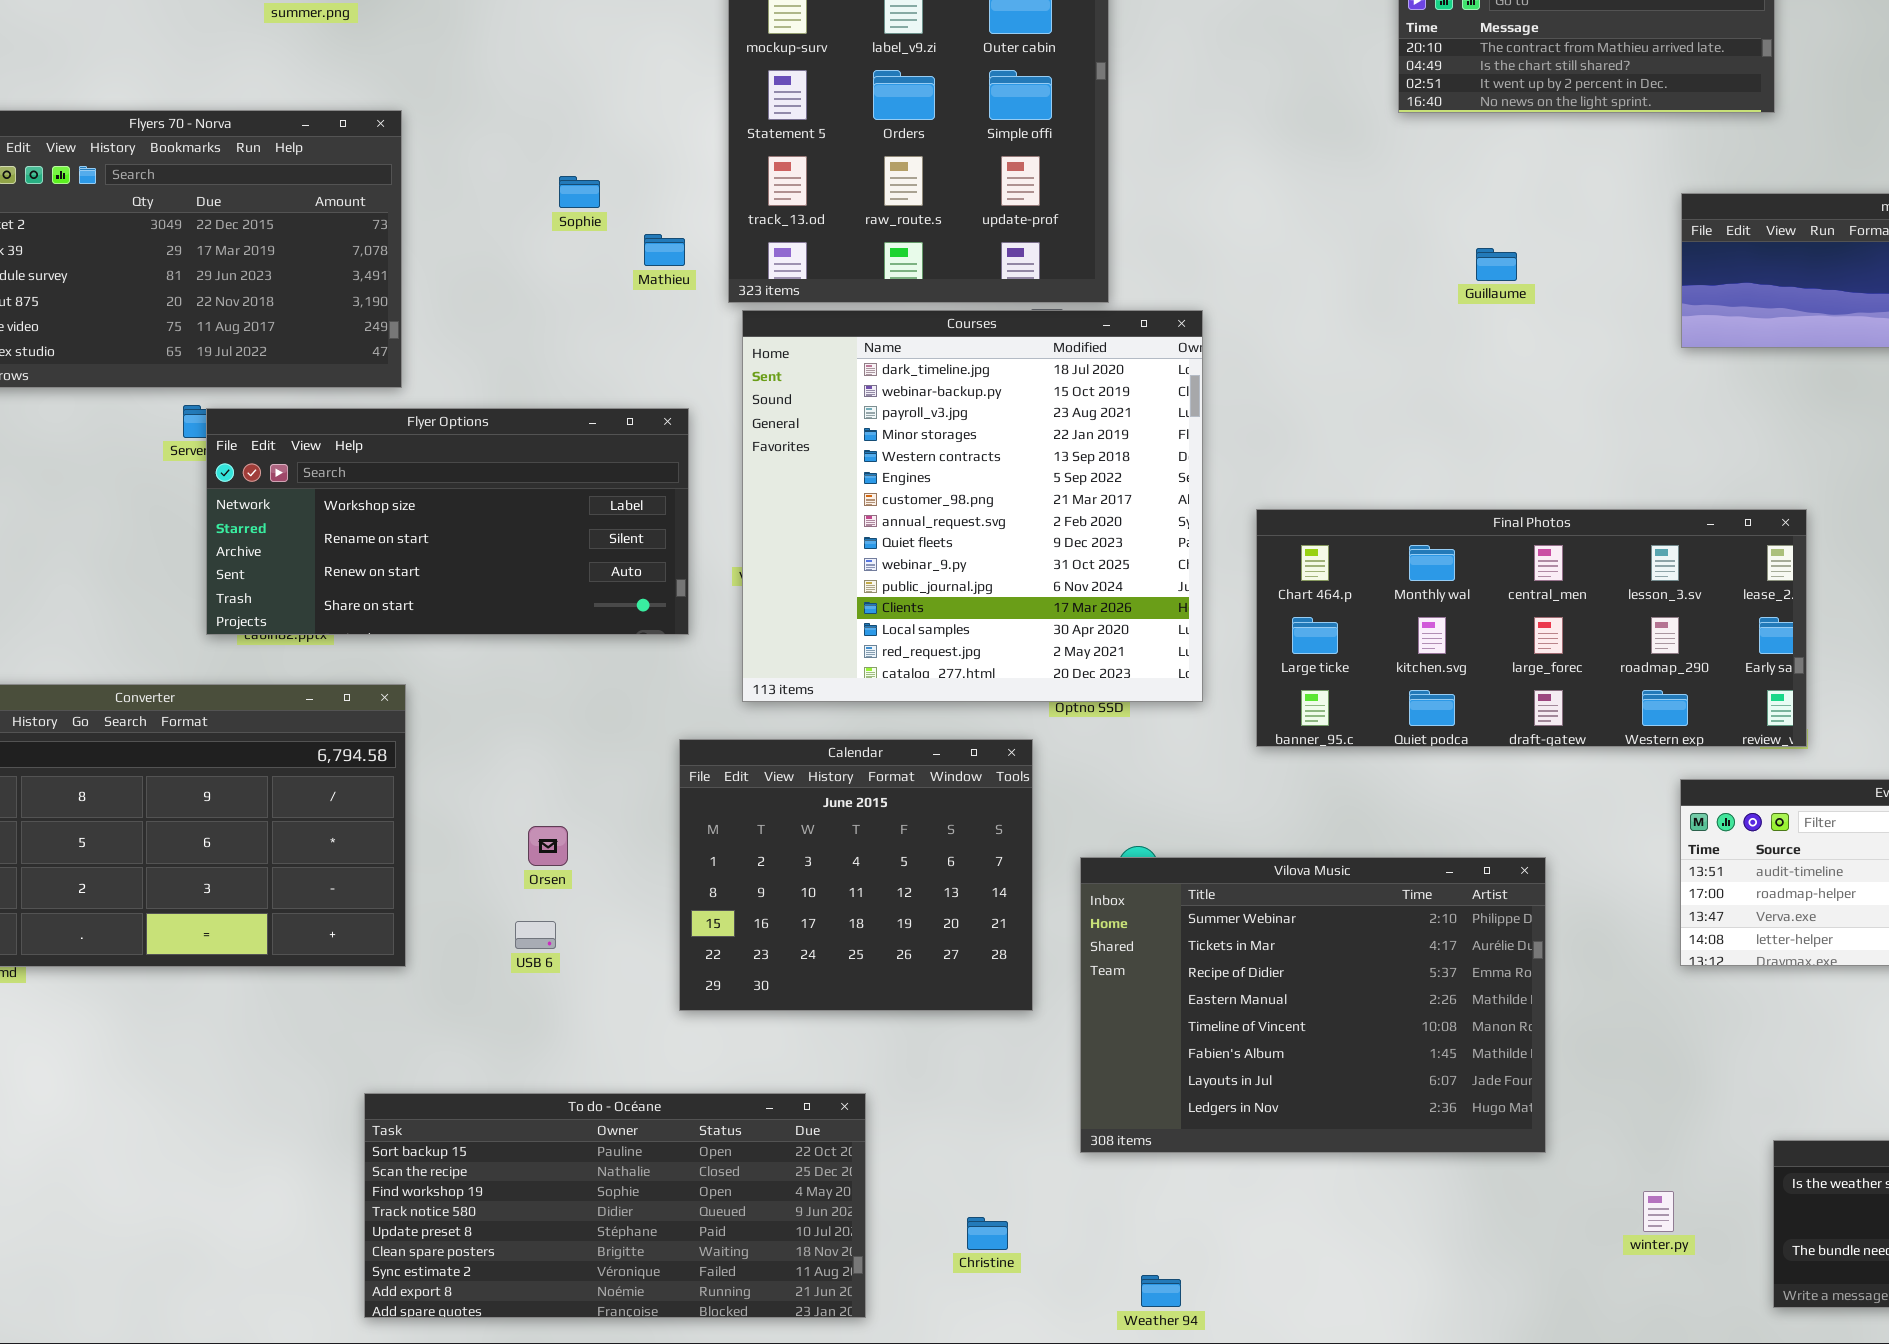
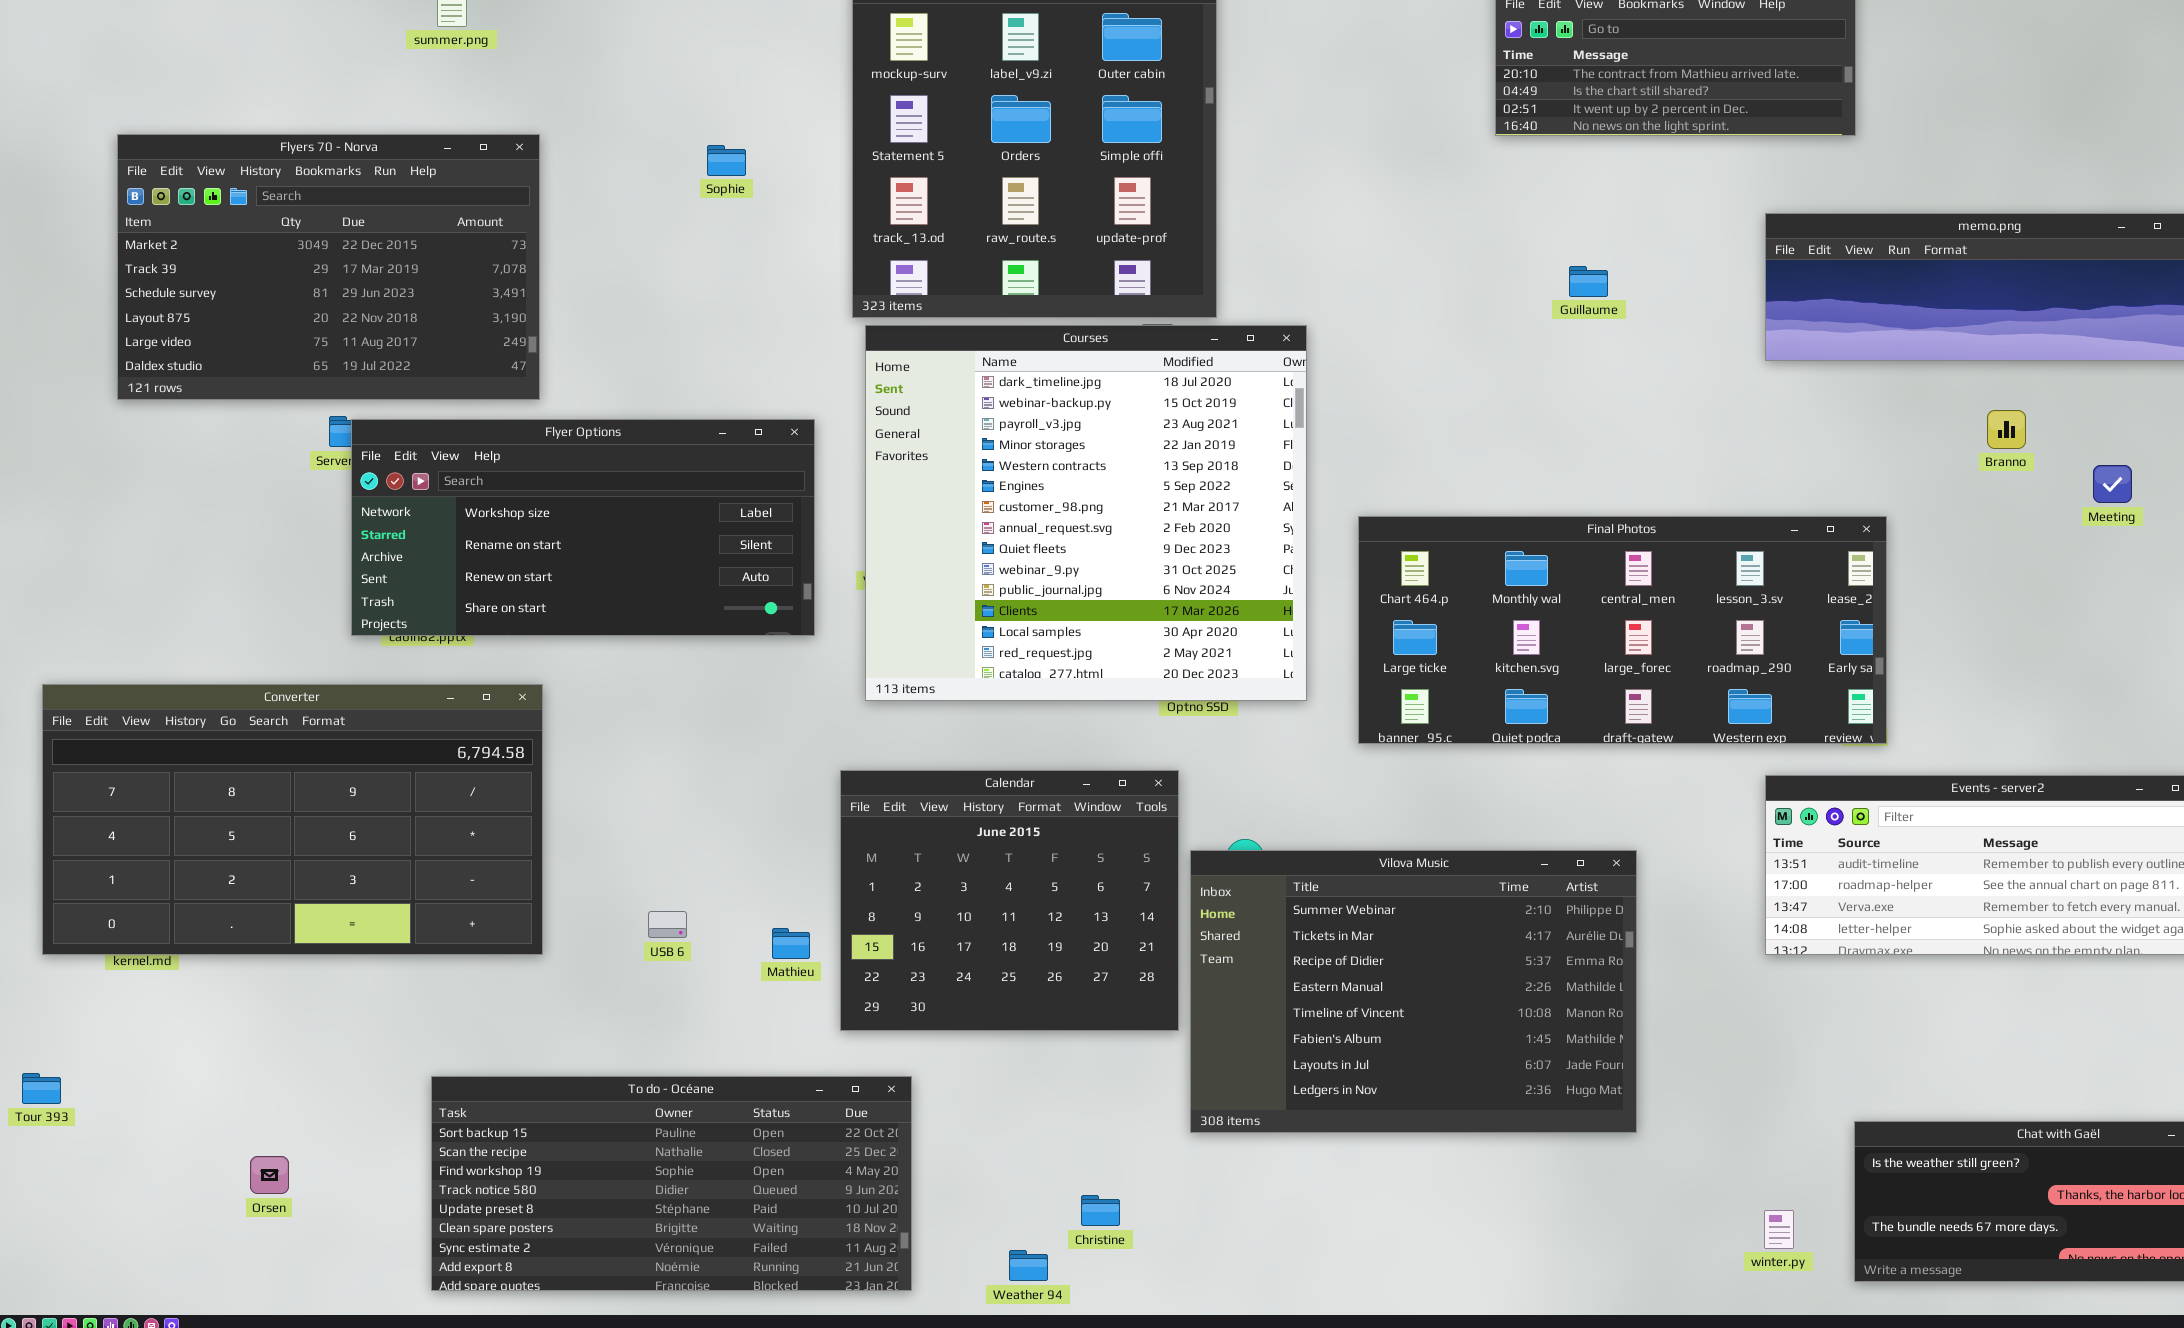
Sophie: [559,176,600,208] -> [707,145,746,176], moved
Mathieu: [644,234,685,266] -> [772,928,810,959], moved
Calendar: [679,739,1033,1011] -> [840,770,1179,1031], moved
Orsen: [528,826,568,866] -> [250,1156,289,1194], moved
To do - Océane: [364,1093,866,1318] -> [431,1076,912,1291], moved
winter.py: [1643,1191,1674,1232] -> [1764,1210,1794,1249], moved
Weather 94: [1141,1275,1181,1307] -> [1009,1250,1048,1281], moved

